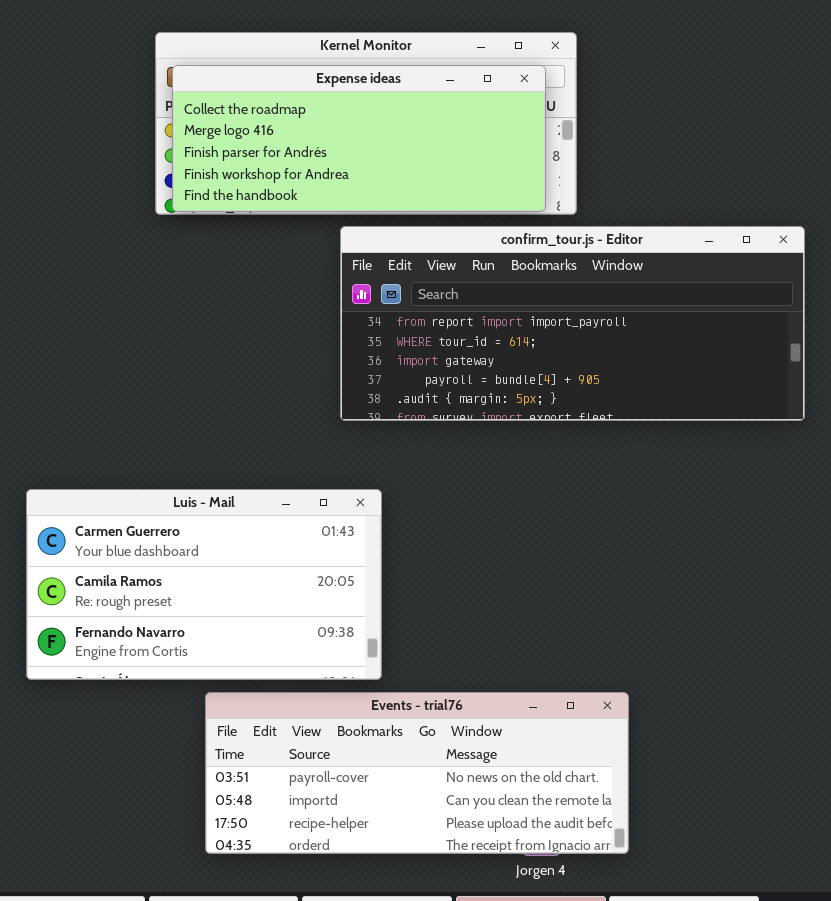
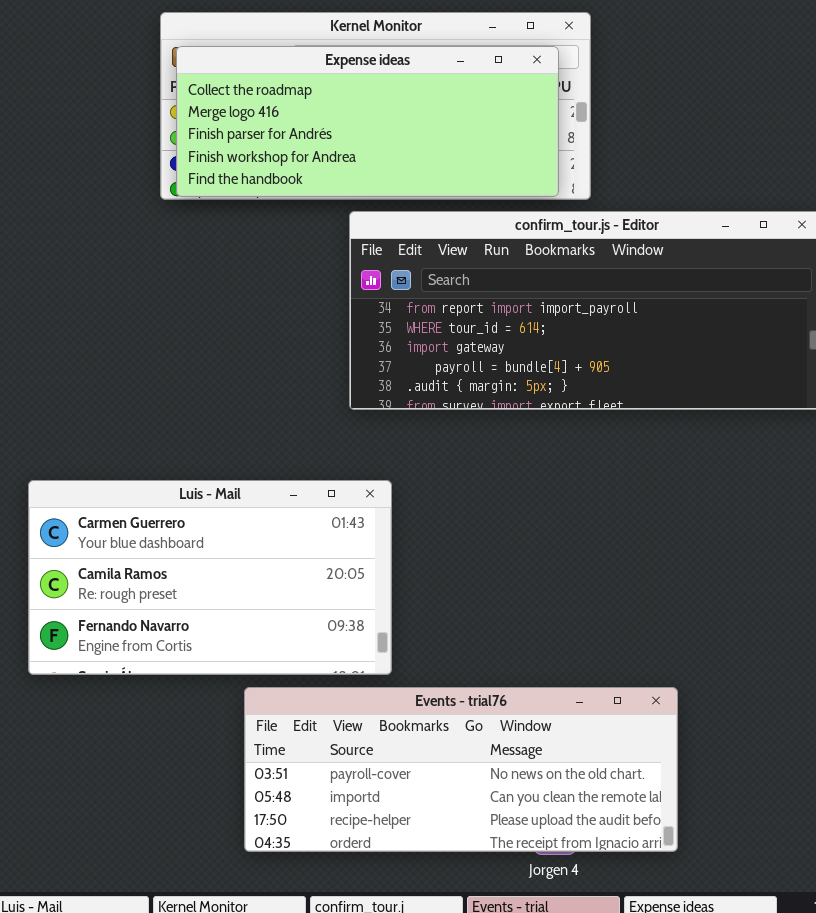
Events - trial76: [205,692,629,854] -> [244,687,678,852], moved

